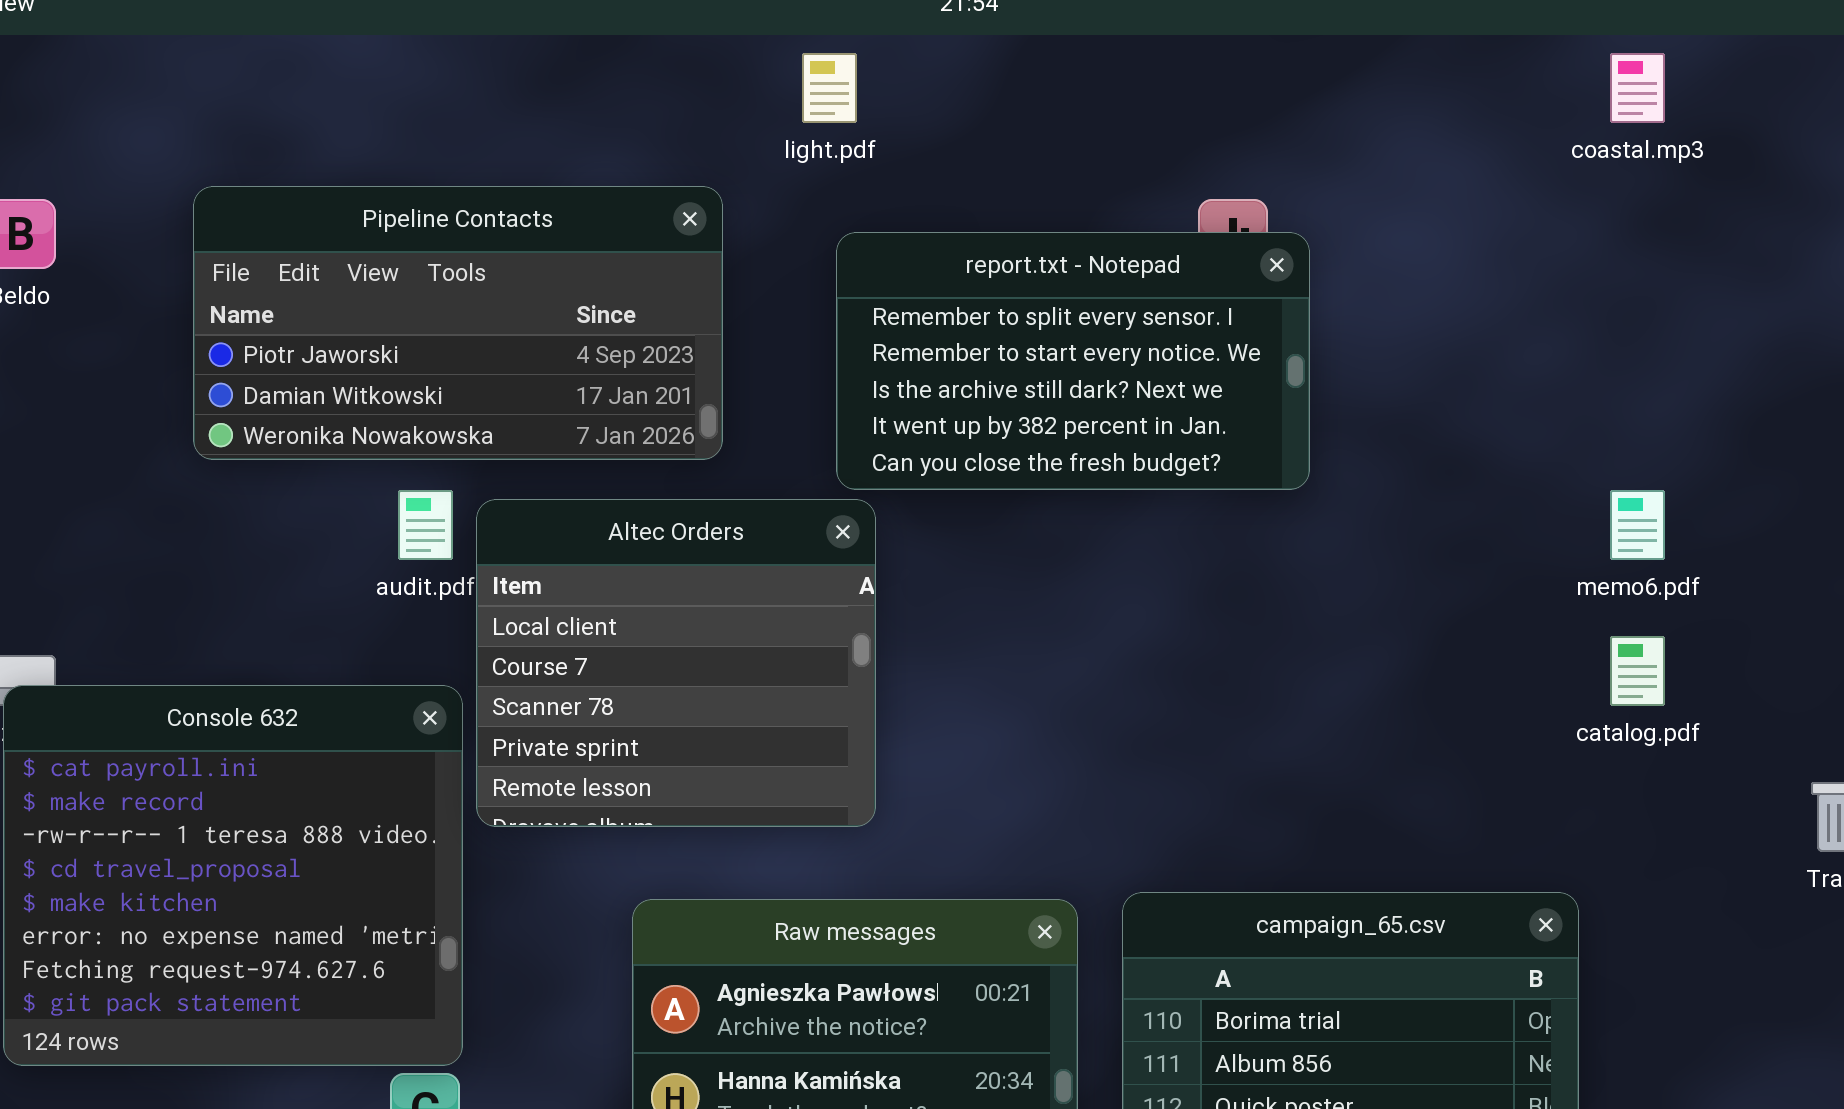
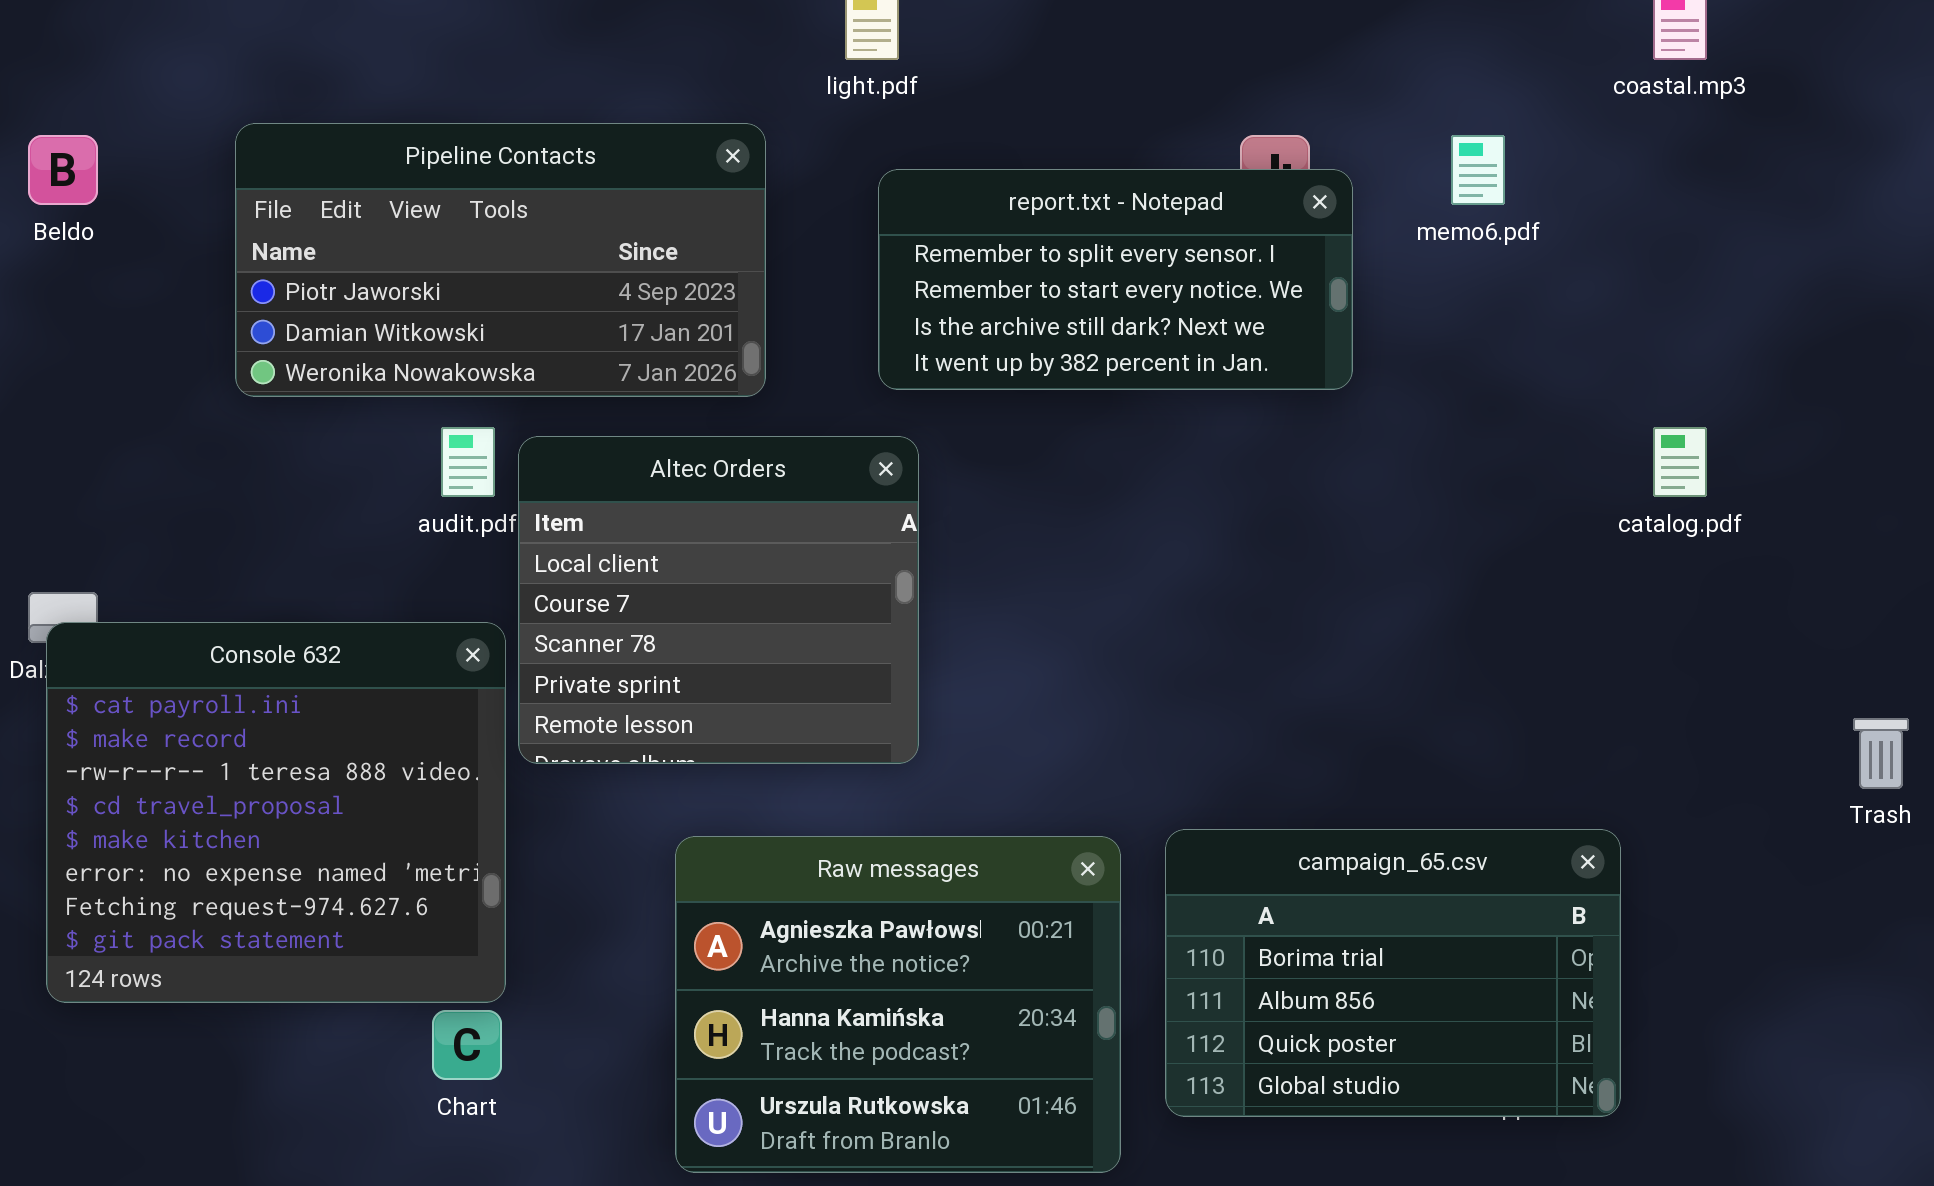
report.txt - Notepad: [836,232,1310,490] -> [878,169,1353,390], resized
memo6.pdf: [1610,490,1665,560] -> [1451,135,1505,205], moved
catalog.pdf: [1610,636,1665,706] -> [1653,427,1707,497], moved

